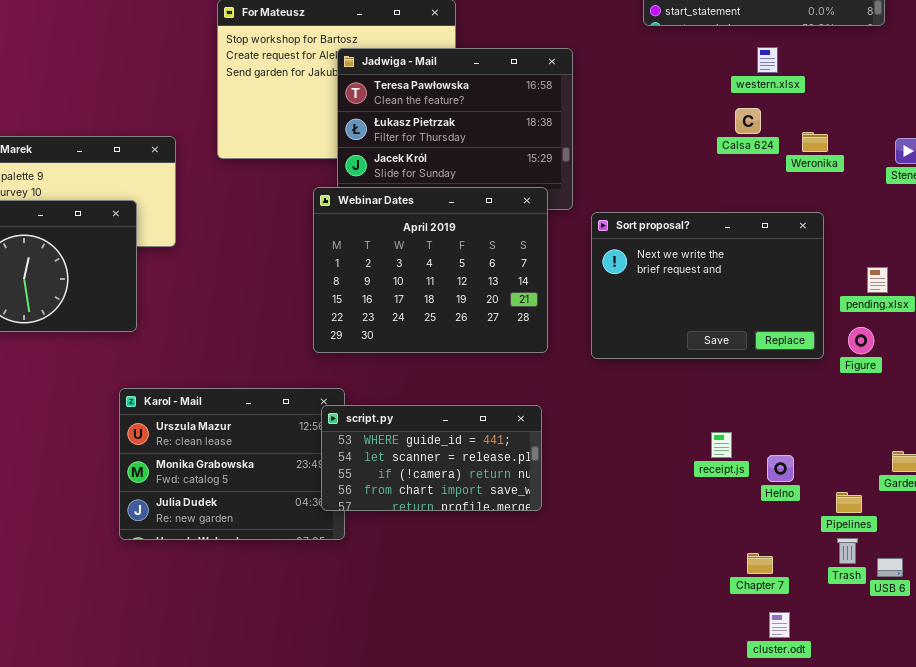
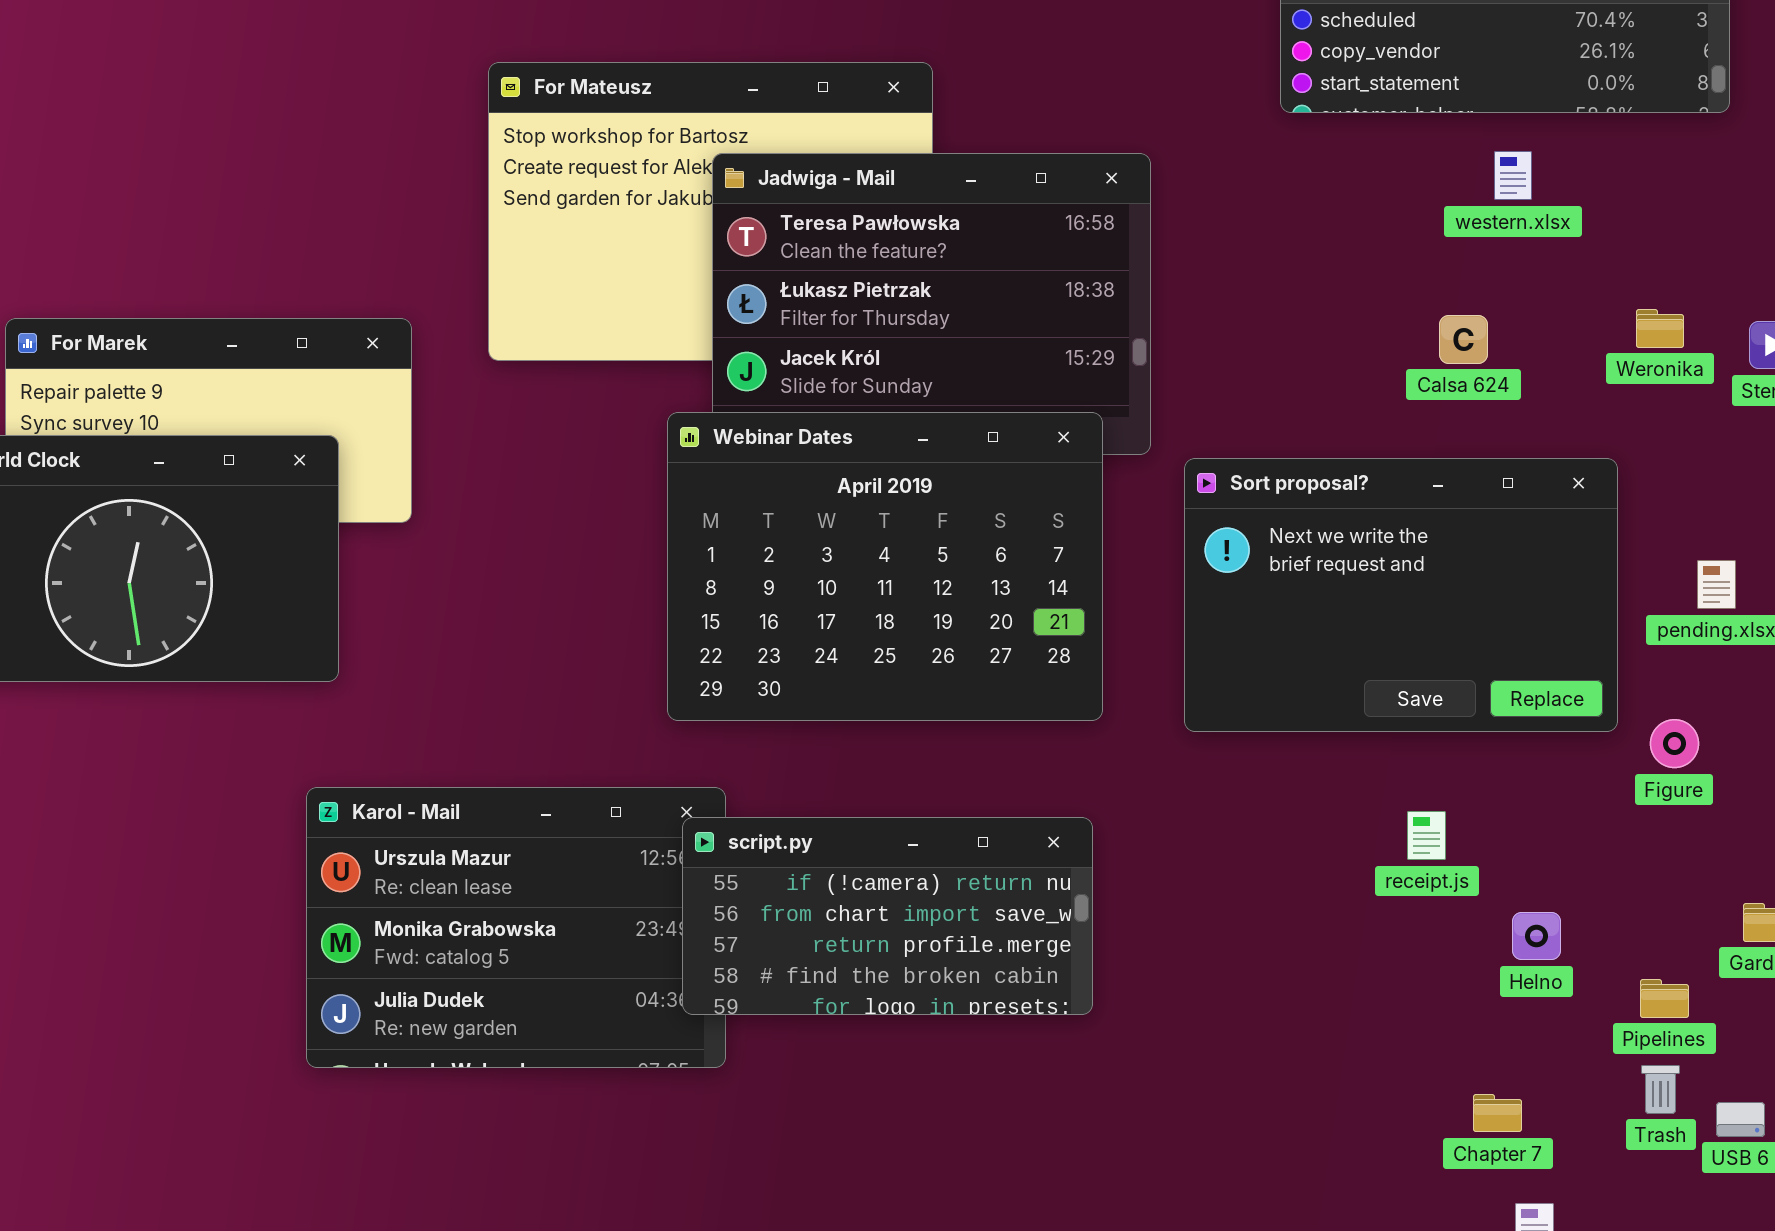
Calsa 624: [735,108,761,134] -> [1439,315,1488,364], moved
Weronika: [802,132,828,152] -> [1636,309,1684,348], moved
Figure: [848,327,874,354] -> [1650,719,1699,768], moved
script.py: [321,405,542,511] -> [682,817,1093,1015], scrolled down 2 rows
receipt.js: [711,432,732,458] -> [1407,811,1446,860], moved

